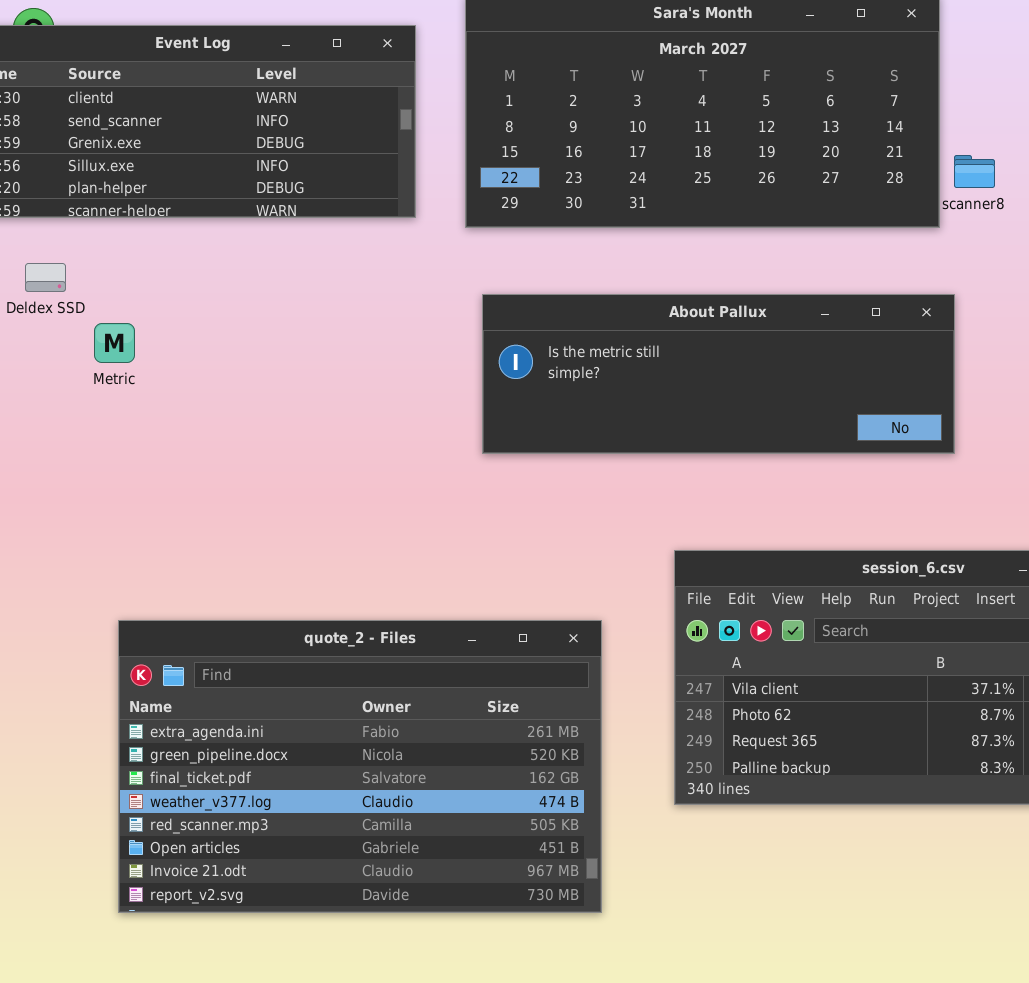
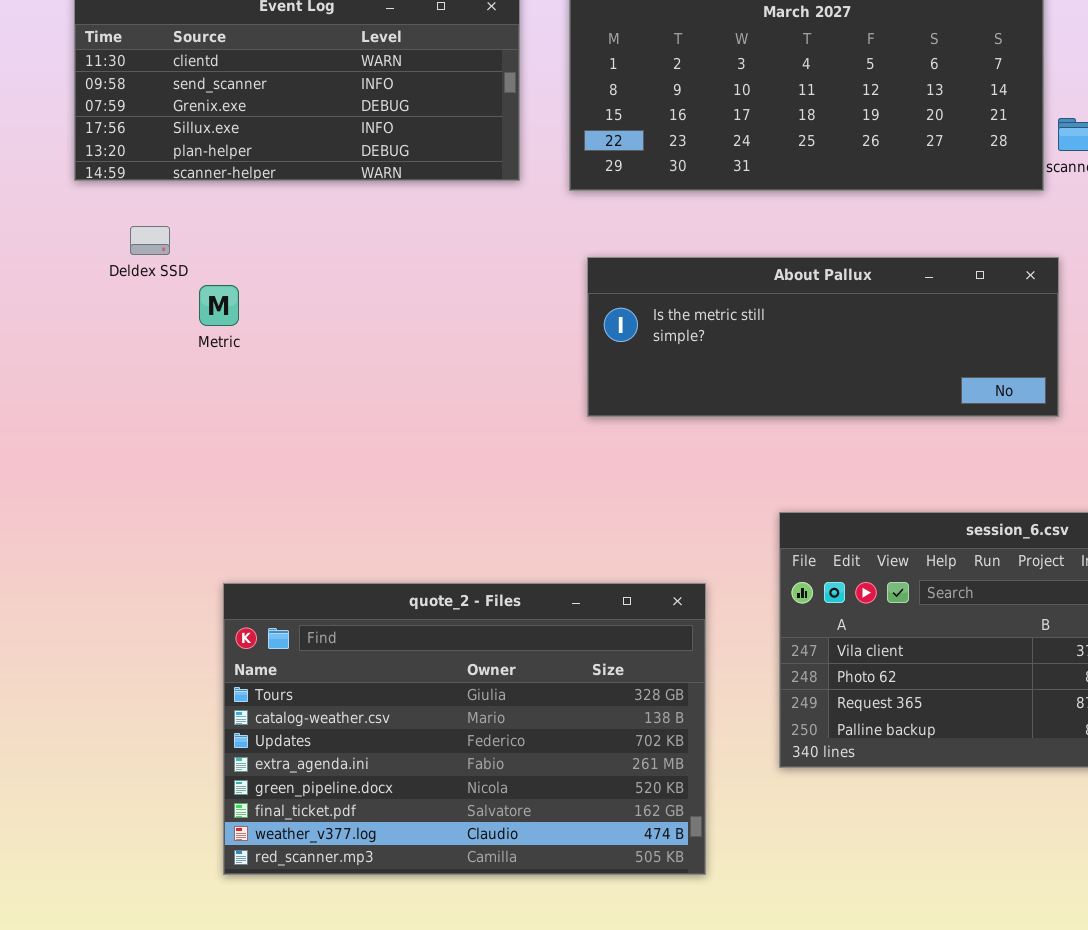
quote_2 - Files: [118,620,602,913] -> [223,583,706,875], scrolled up 3 rows

